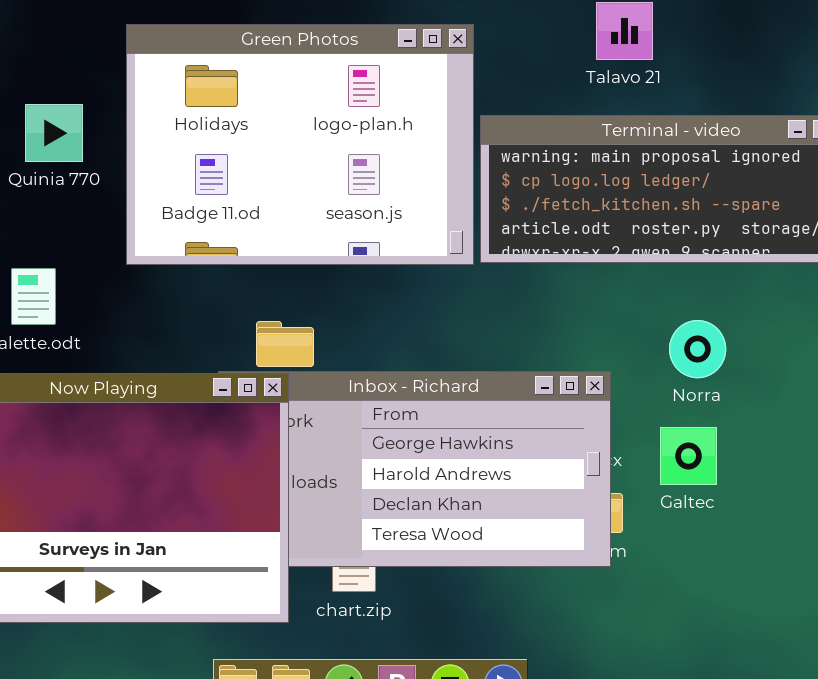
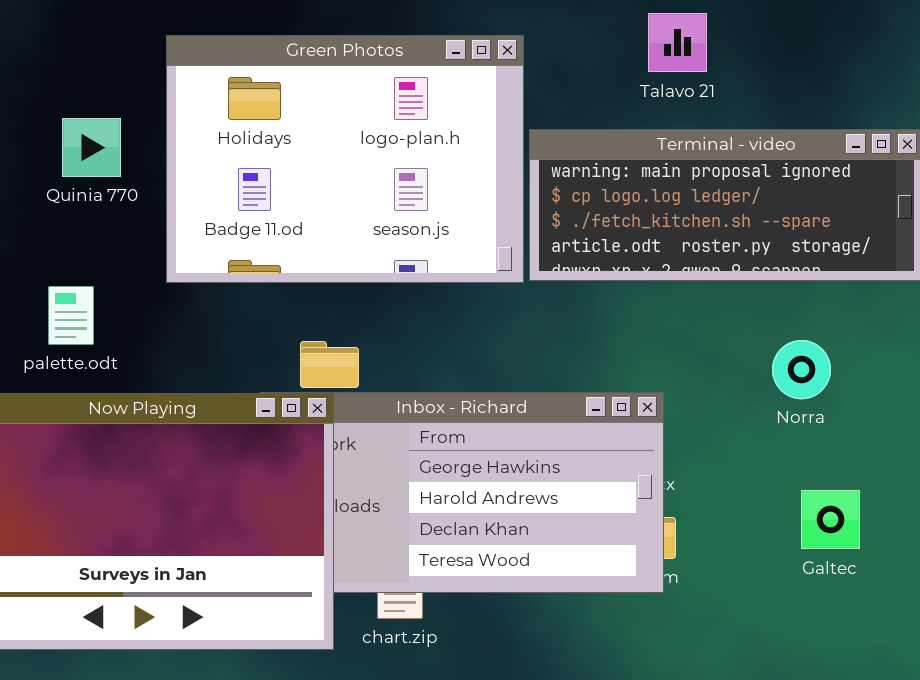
Norra: [669,320,726,378] -> [772,340,831,399], moved
Galtec: [660,427,717,485] -> [801,490,860,549], moved

